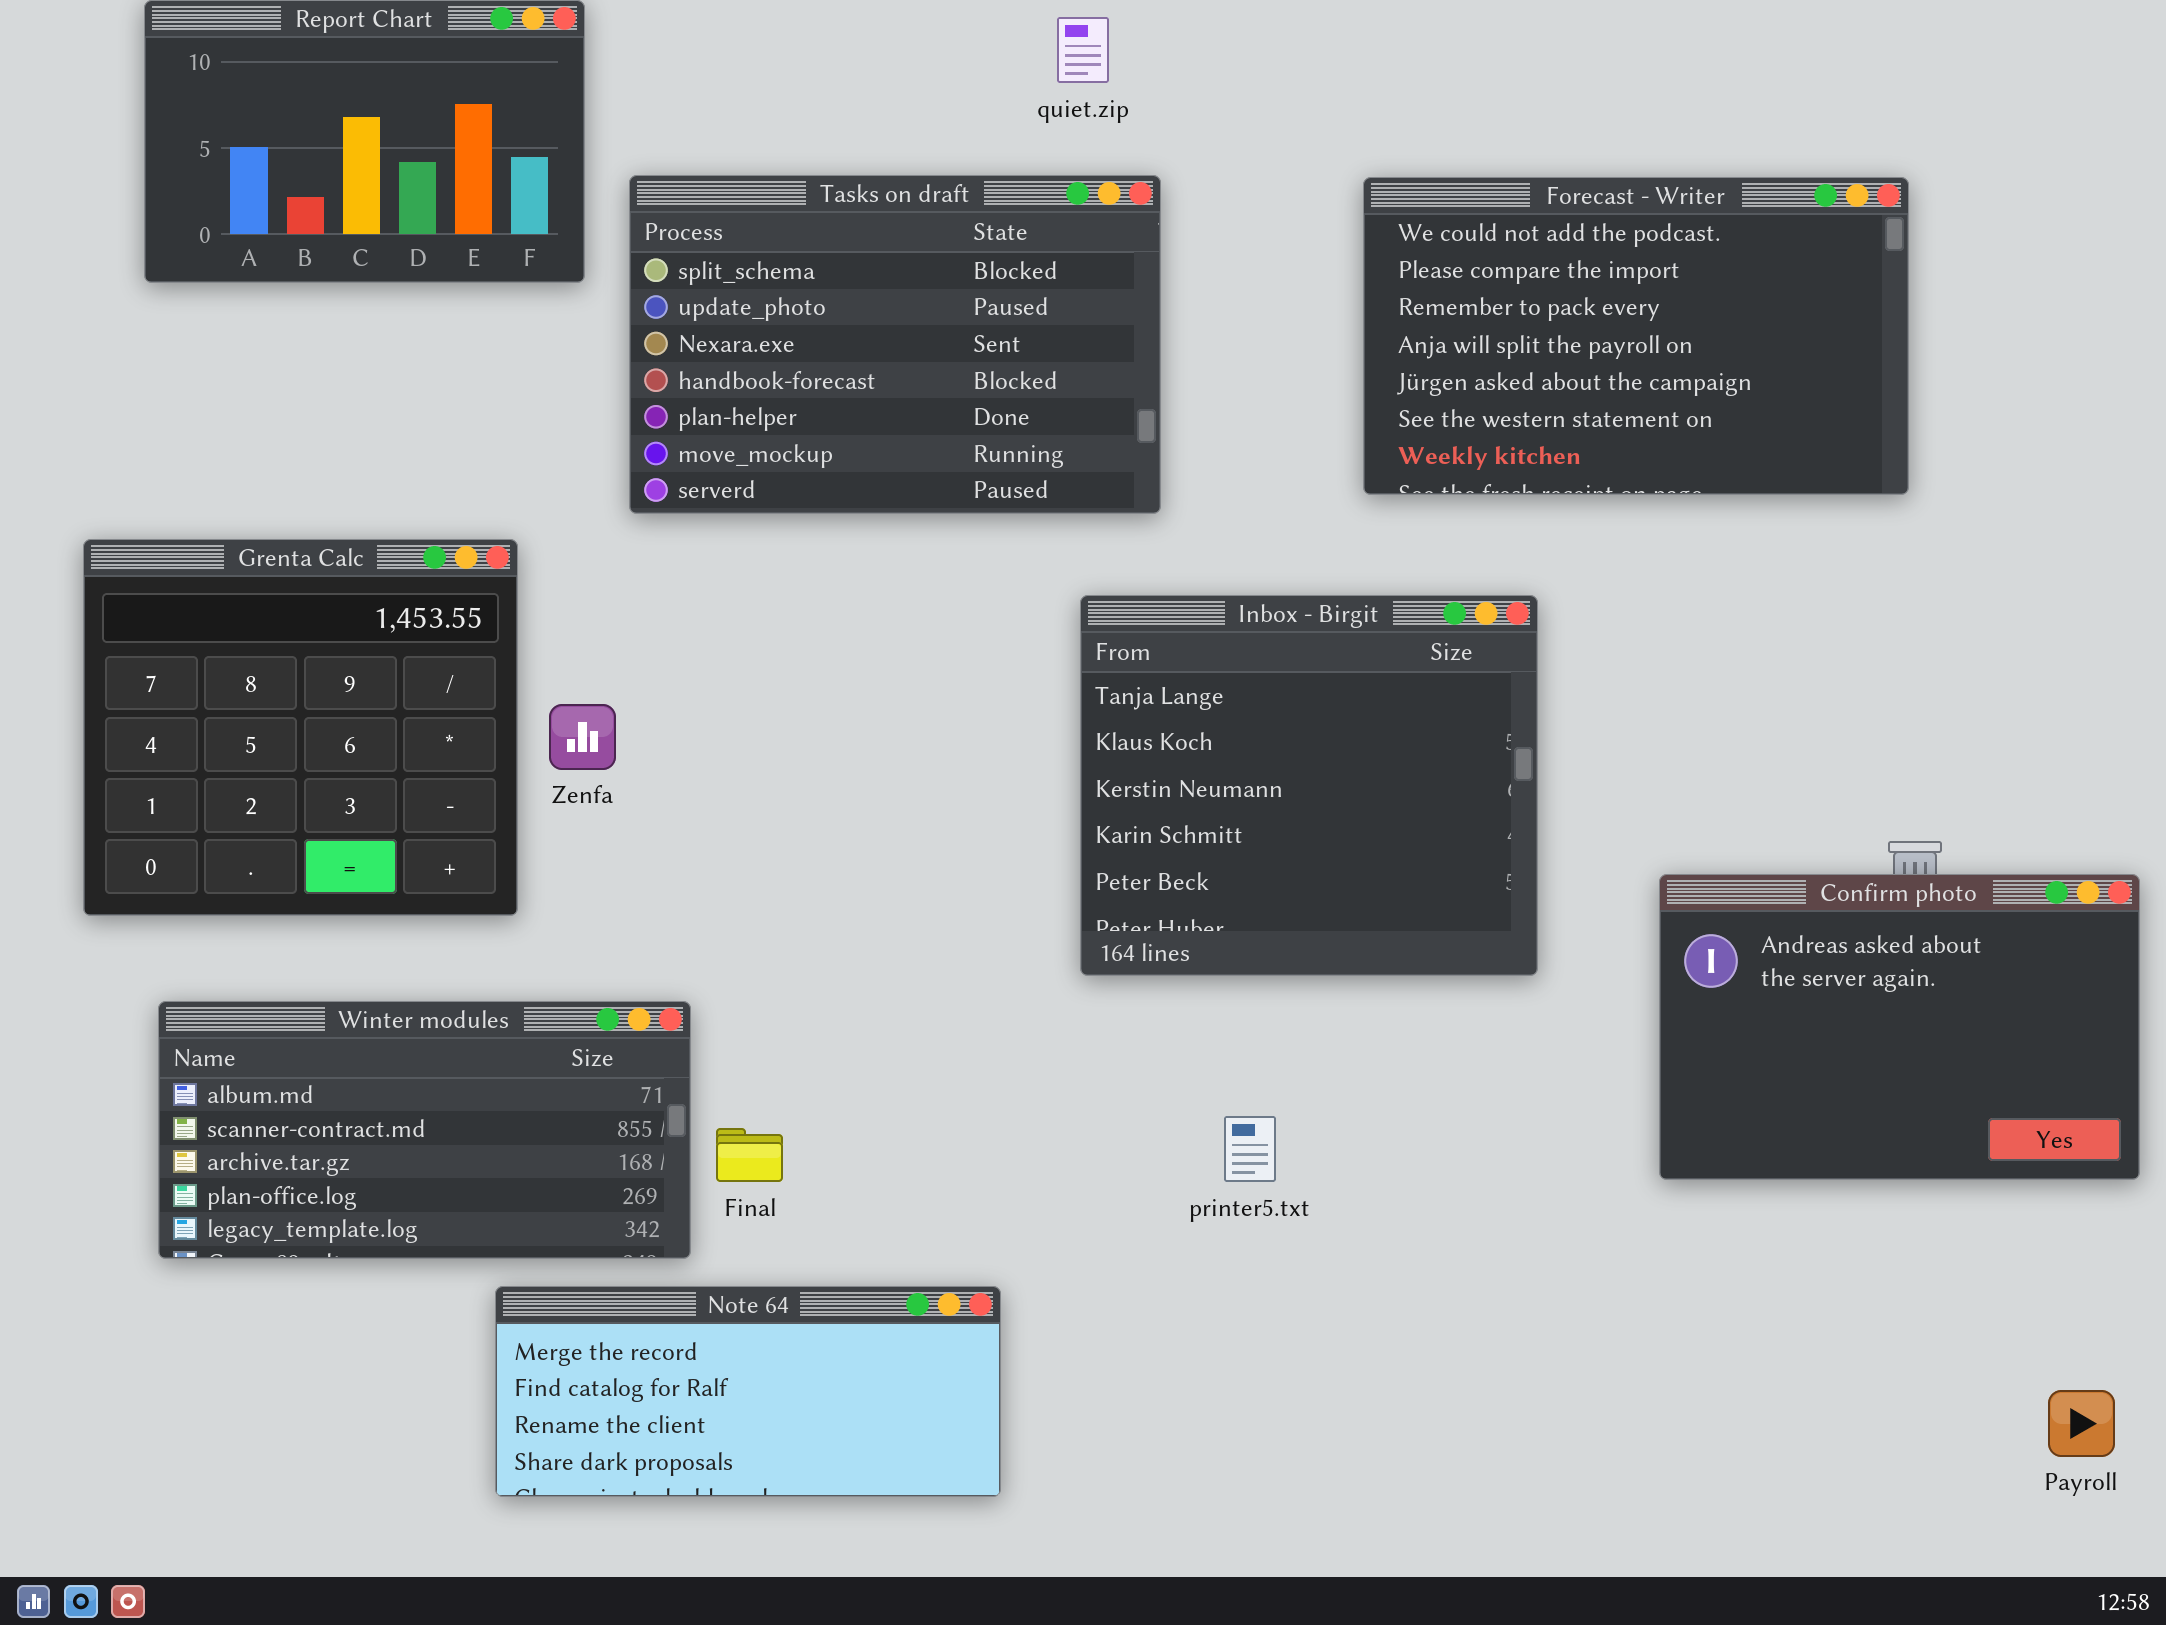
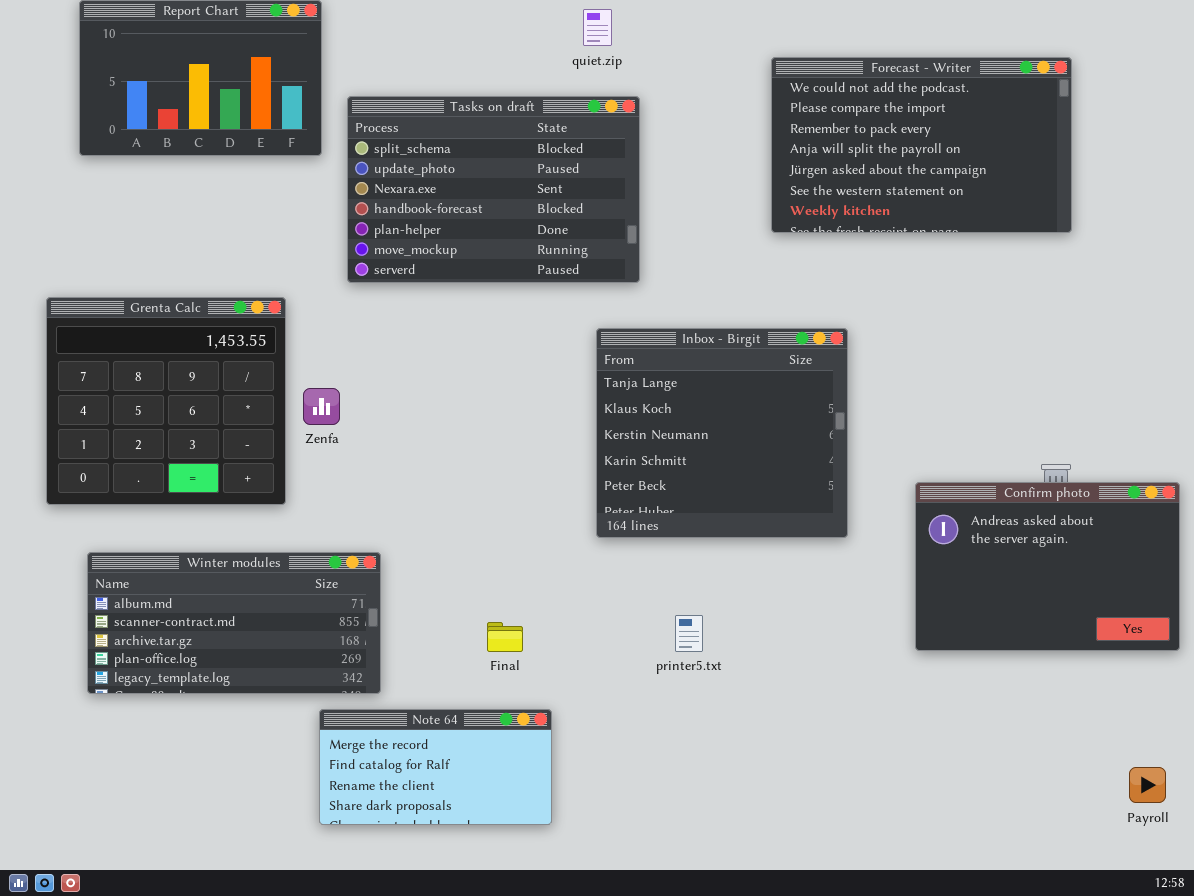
Forecast - Writer: [1363,177,1909,495] -> [771,57,1072,233], moved
Final: [716,1128,783,1182] -> [487,622,523,652], moved
Note 64: [495,1286,1001,1497] -> [319,709,552,825], resized

